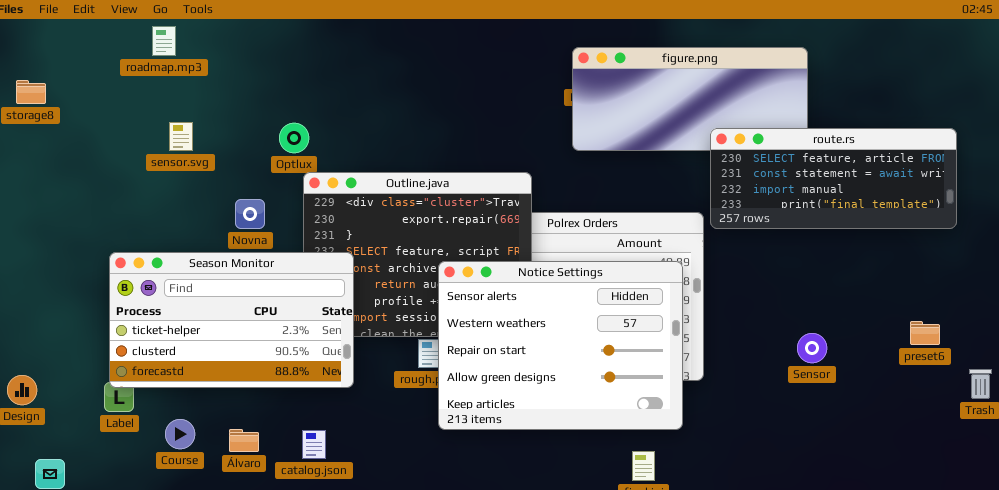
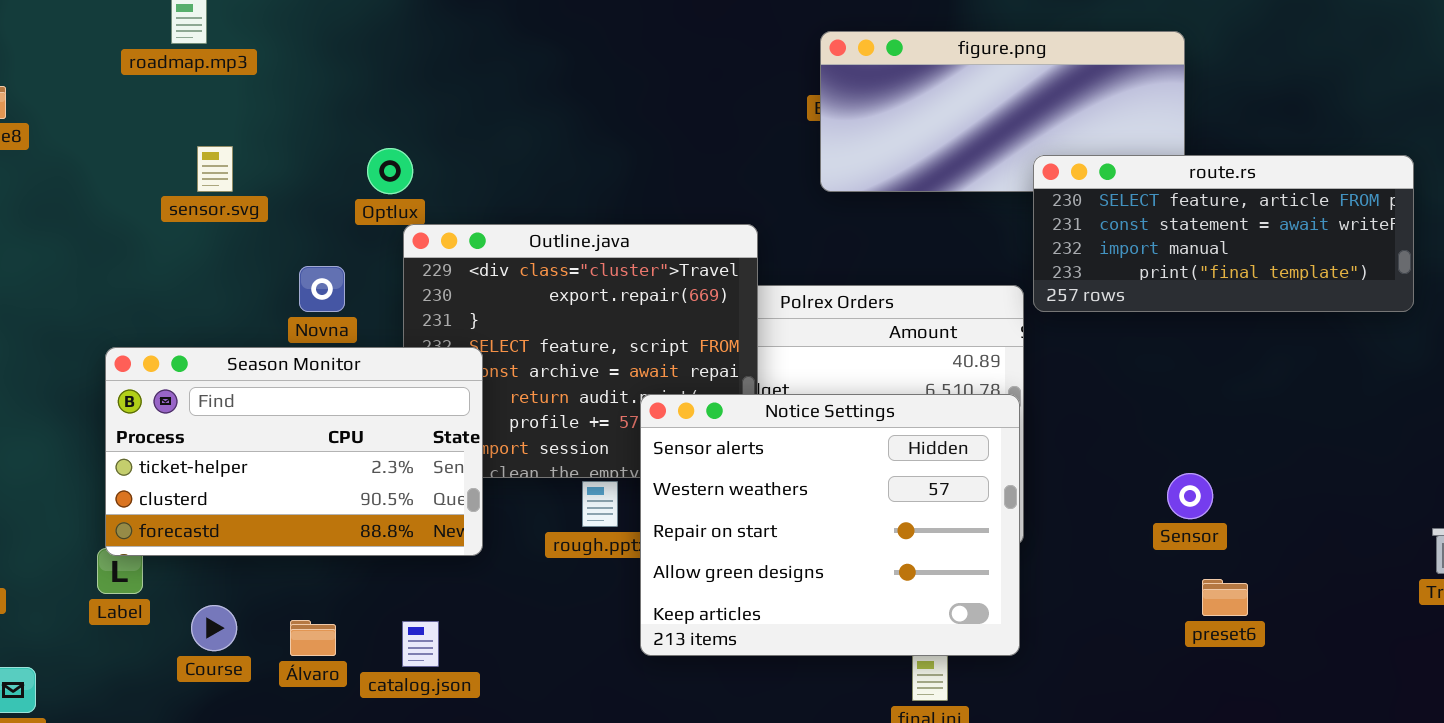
Notice Settings: [438,261,683,430] -> [640,394,1020,656], moved
preset6: [910,321,940,345] -> [1202,579,1248,616], moved

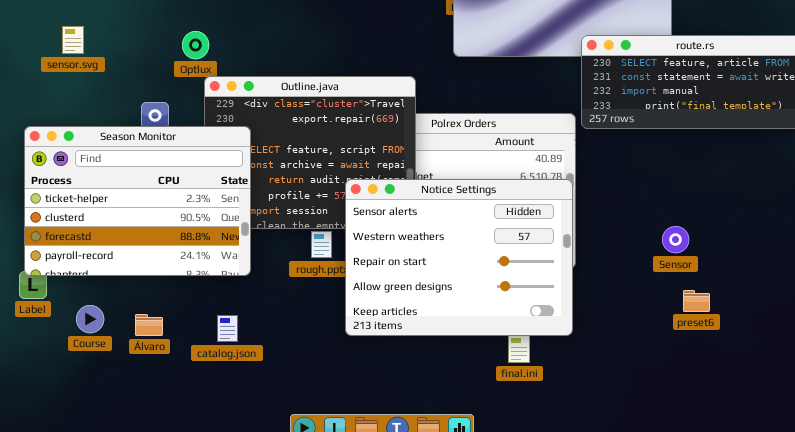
sensor.svg: [197,146,233,192] -> [62,26,84,54], moved
Season Monitor: [105,347,483,556] -> [24,126,251,276], resized
catalog.json: [402,621,439,667] -> [217,315,238,342], moved

